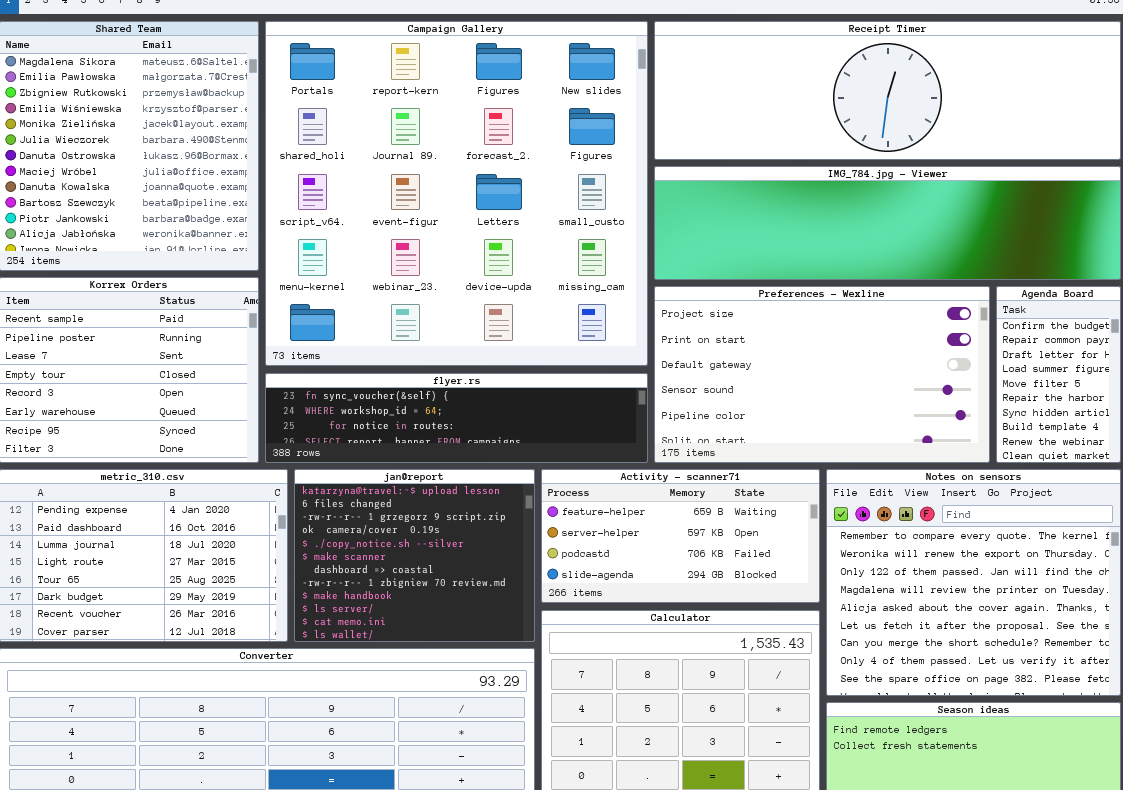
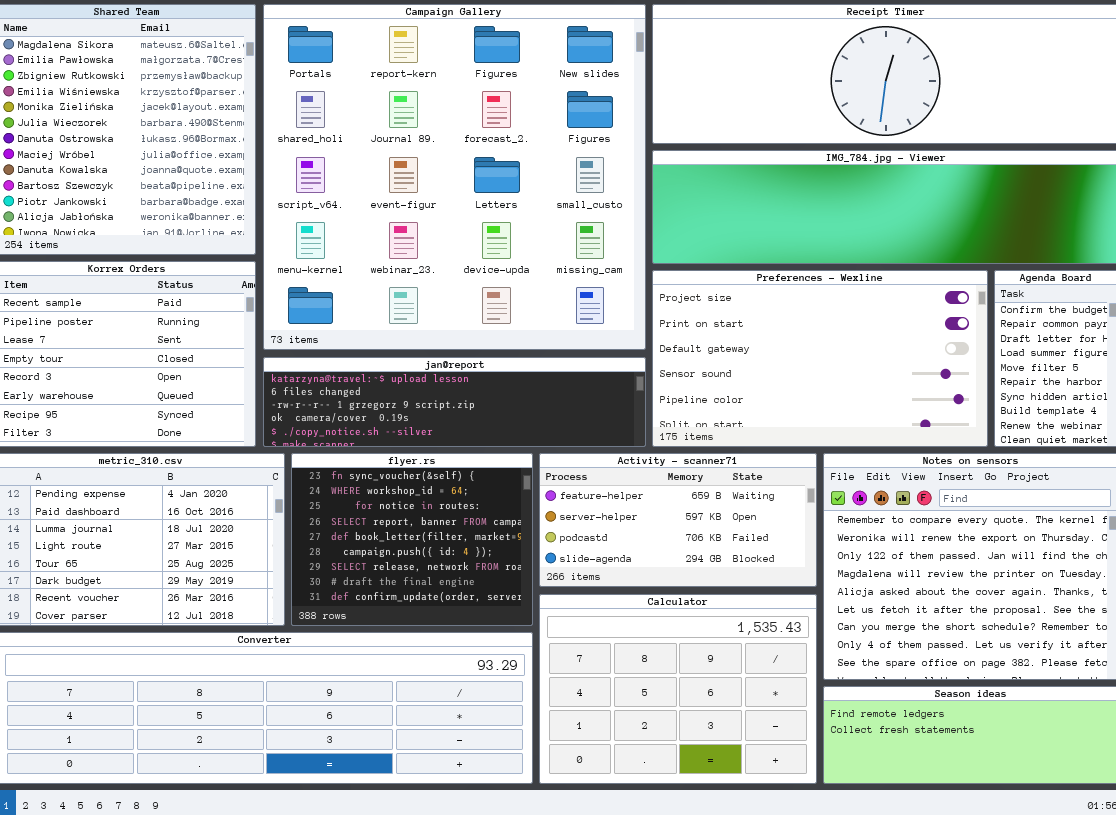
flyer.rs: [265,373,648,463] -> [291,453,533,626], moved, resized
jan@report: [294,469,535,642] -> [263,357,646,447], moved, resized

